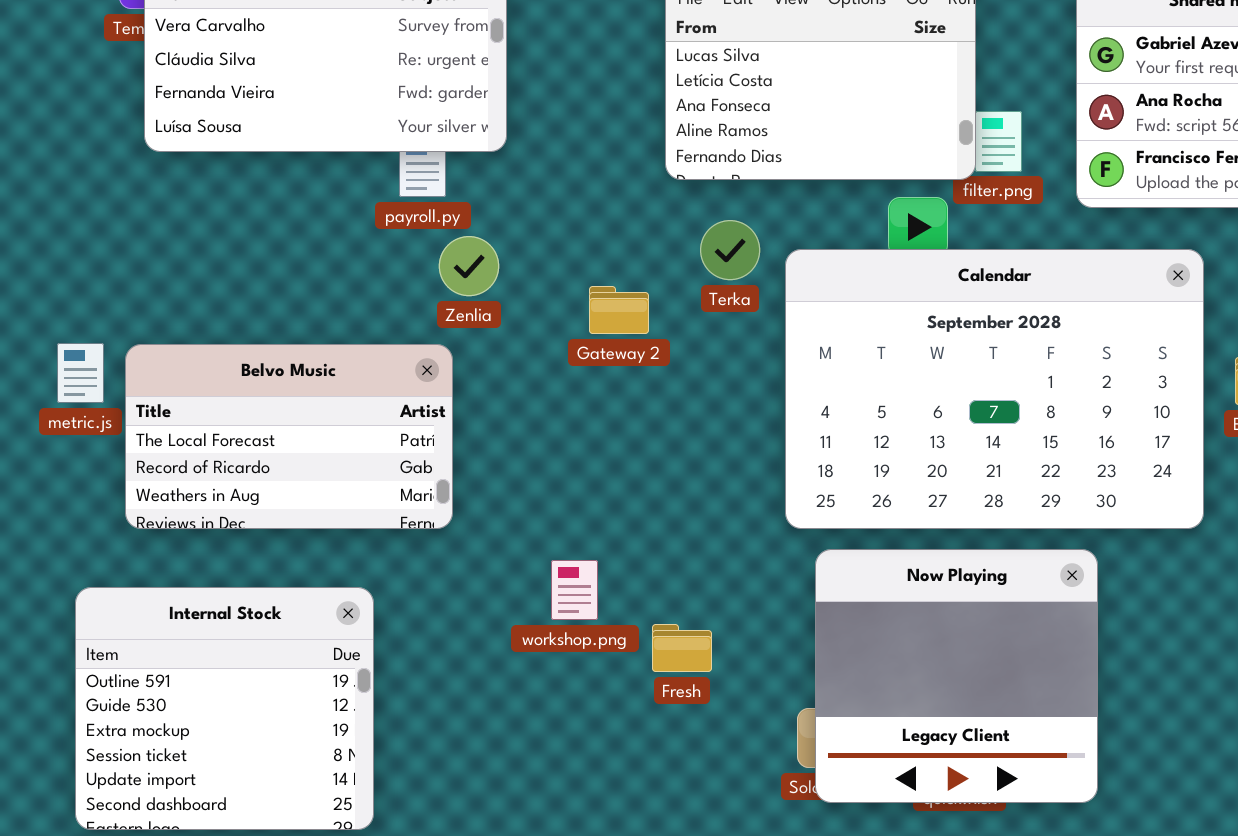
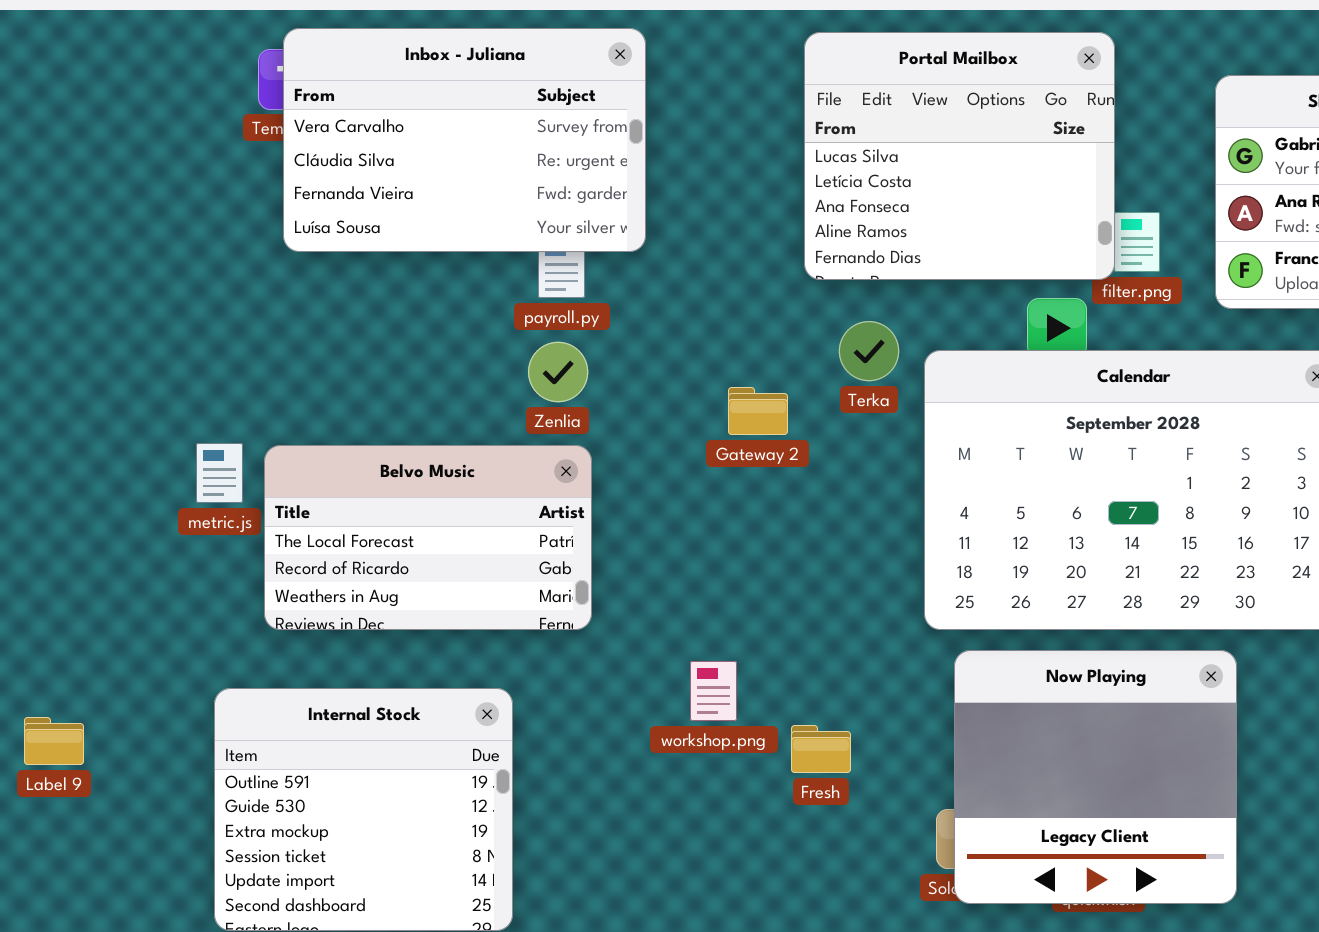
Zenlia: [439,236,499,296] -> [528,342,588,402], moved

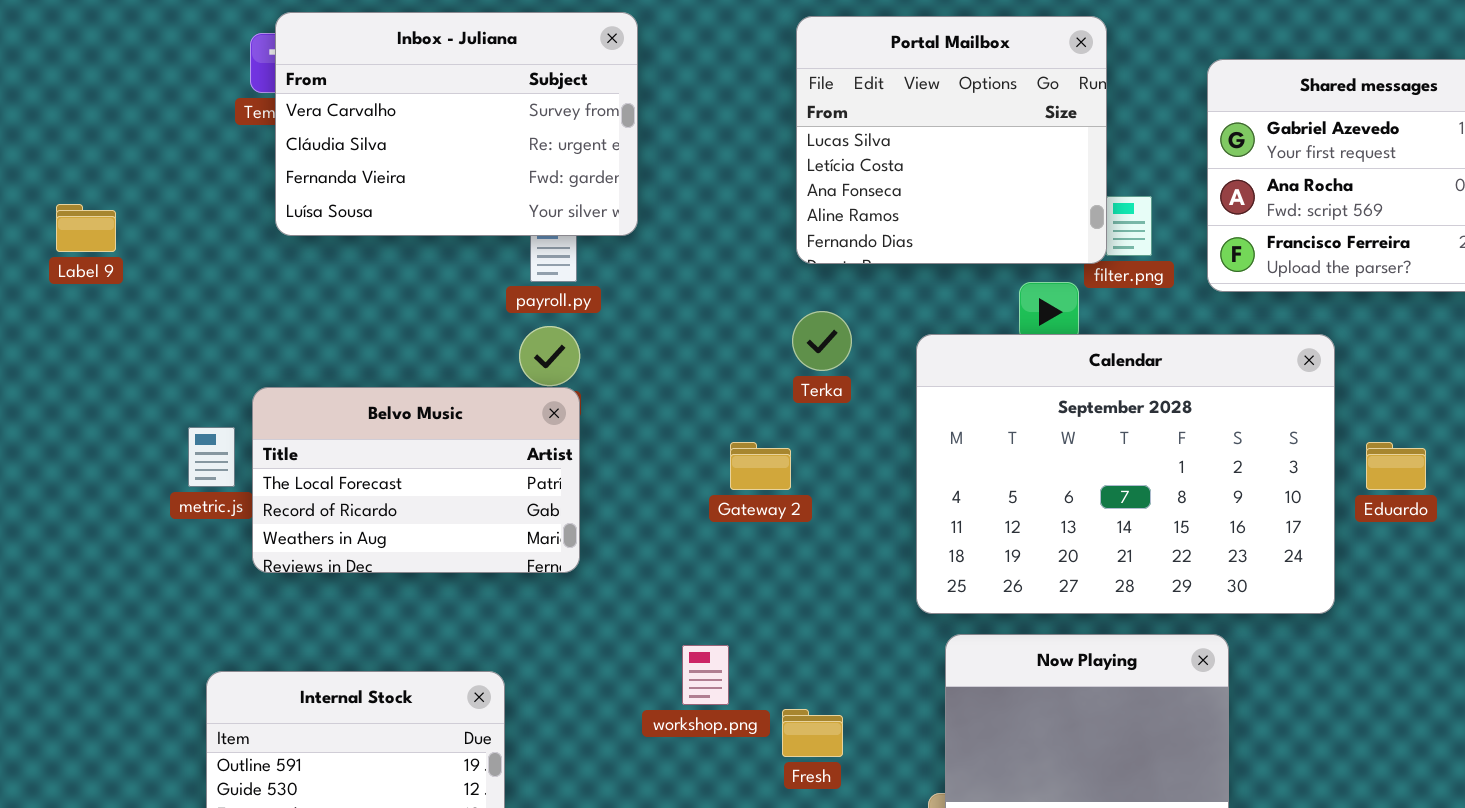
Terka: [839,321,899,381] -> [792,311,852,371], moved
Gateway 2: [728,387,788,435] -> [730,442,791,490], moved
Belvo Music: [264,445,592,630] -> [252,387,580,573], moved
Label 9: [24,717,84,765] -> [56,204,116,252], moved

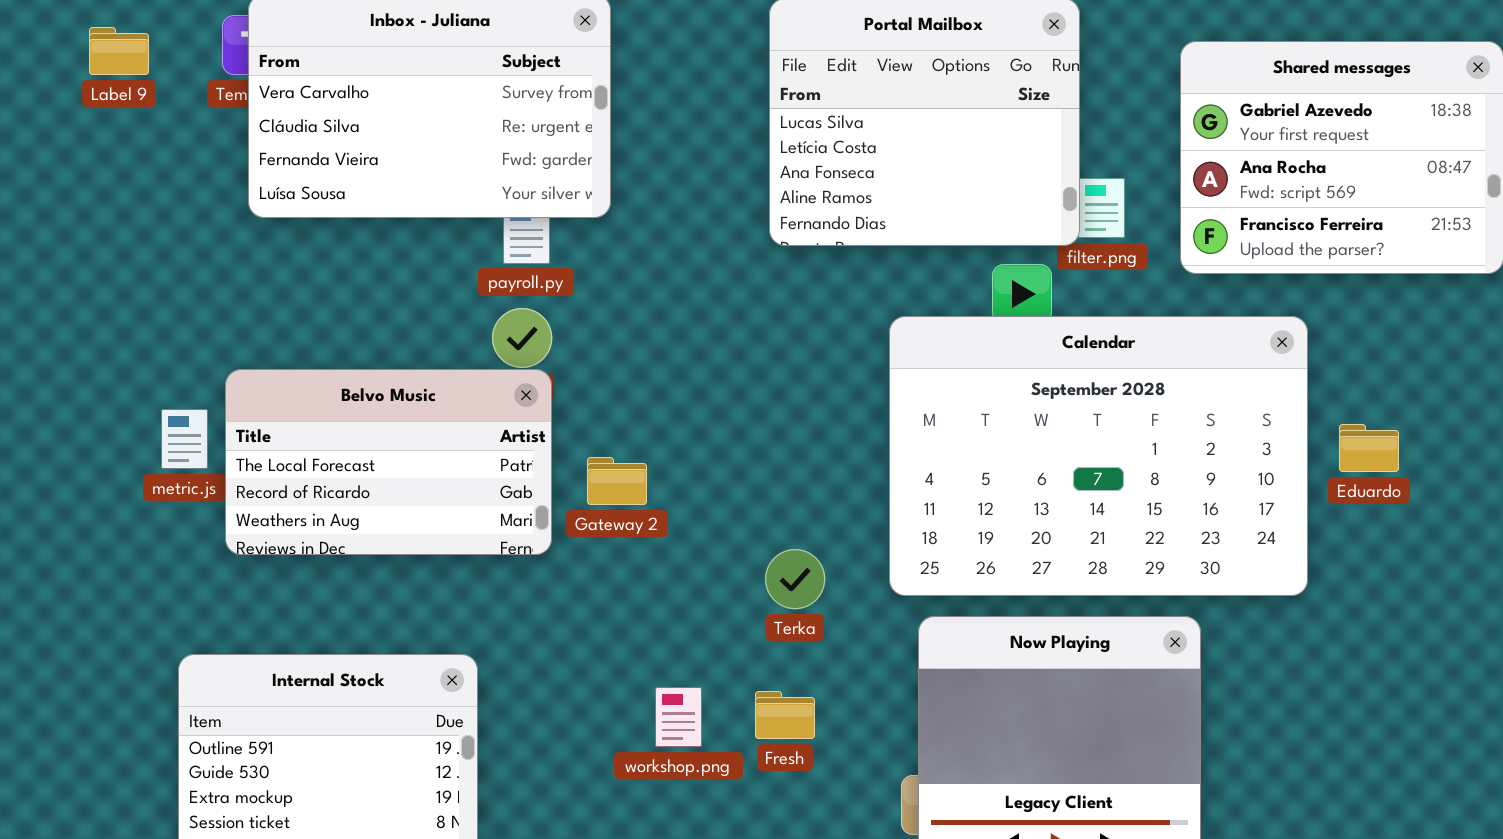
Label 9: [56,204,116,252] -> [89,27,149,75], moved
Terka: [792,311,852,371] -> [765,549,825,609], moved
Gateway 2: [730,442,791,490] -> [587,457,647,505], moved
workshop.png: [682,645,729,705] -> [655,687,702,747], moved

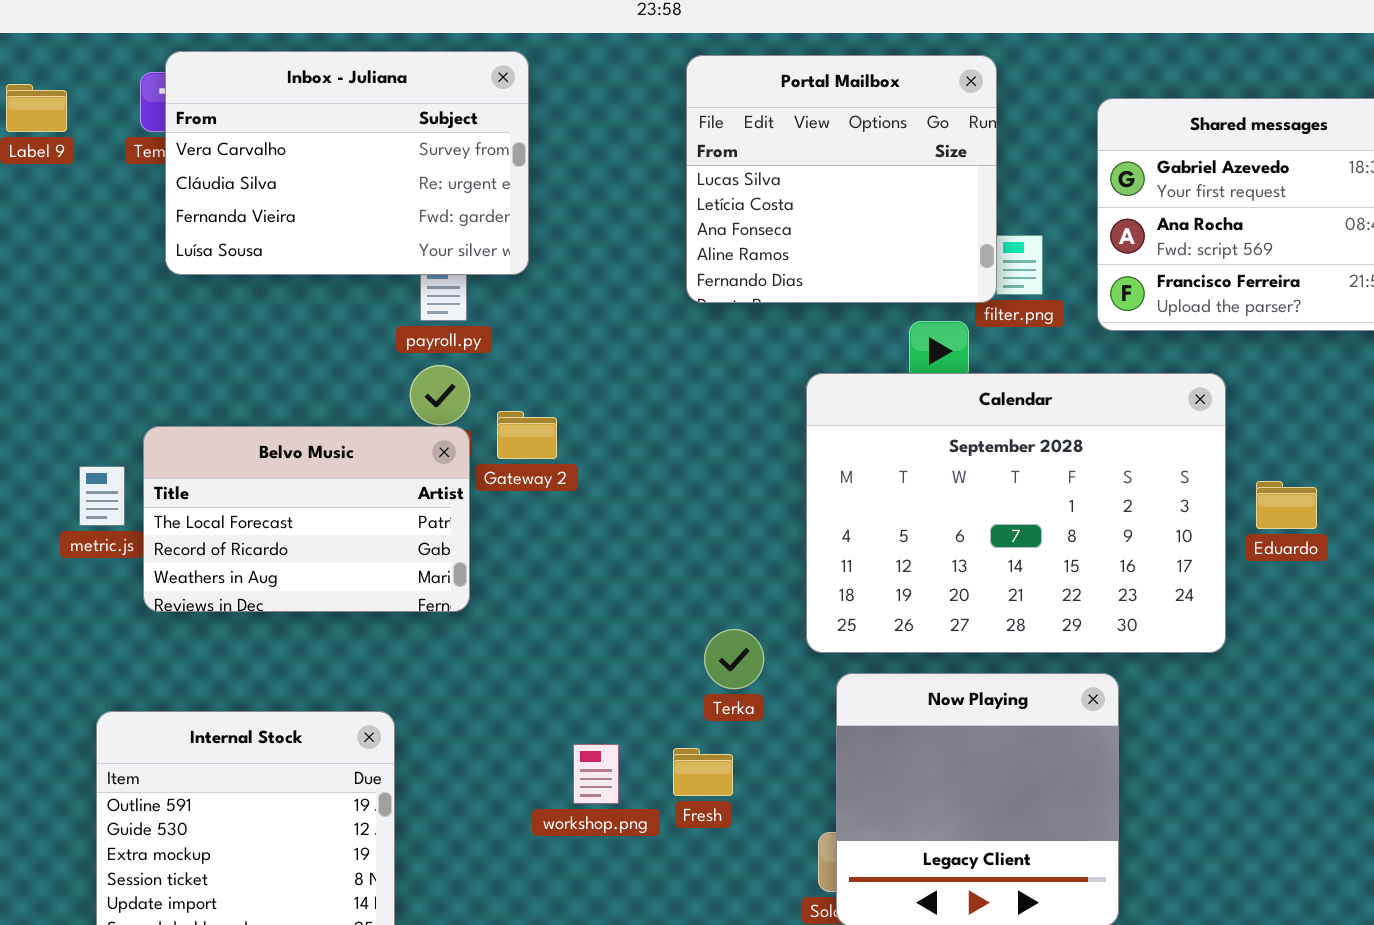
Gateway 2: [587,457,647,505] -> [497,411,557,459], moved
Terka: [765,549,825,609] -> [704,629,764,689], moved

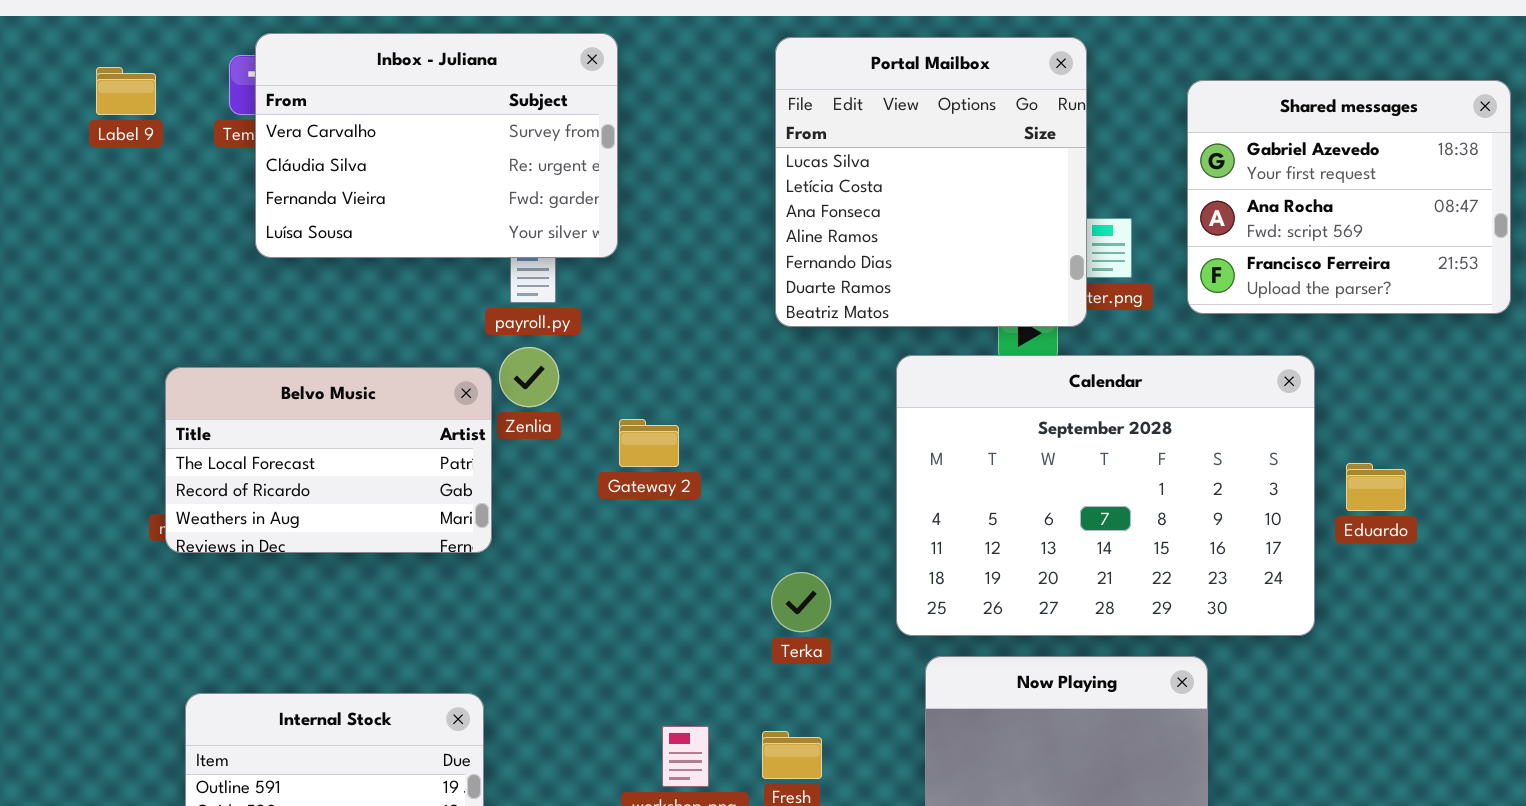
Portal Mailbox: [686,55,997,303] -> [775,37,1087,327], resized
Gateway 2: [497,411,557,459] -> [619,419,679,467], moved
Belvo Music: [143,426,470,612] -> [165,367,492,553], moved
Terka: [704,629,764,689] -> [771,572,831,632], moved

